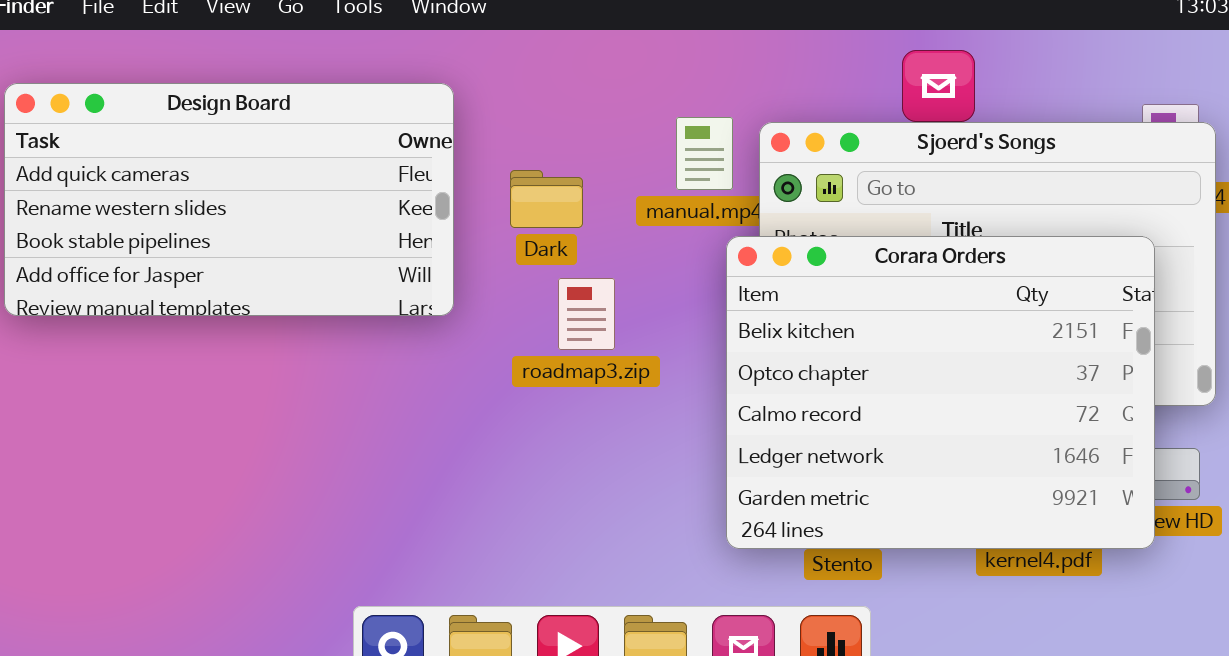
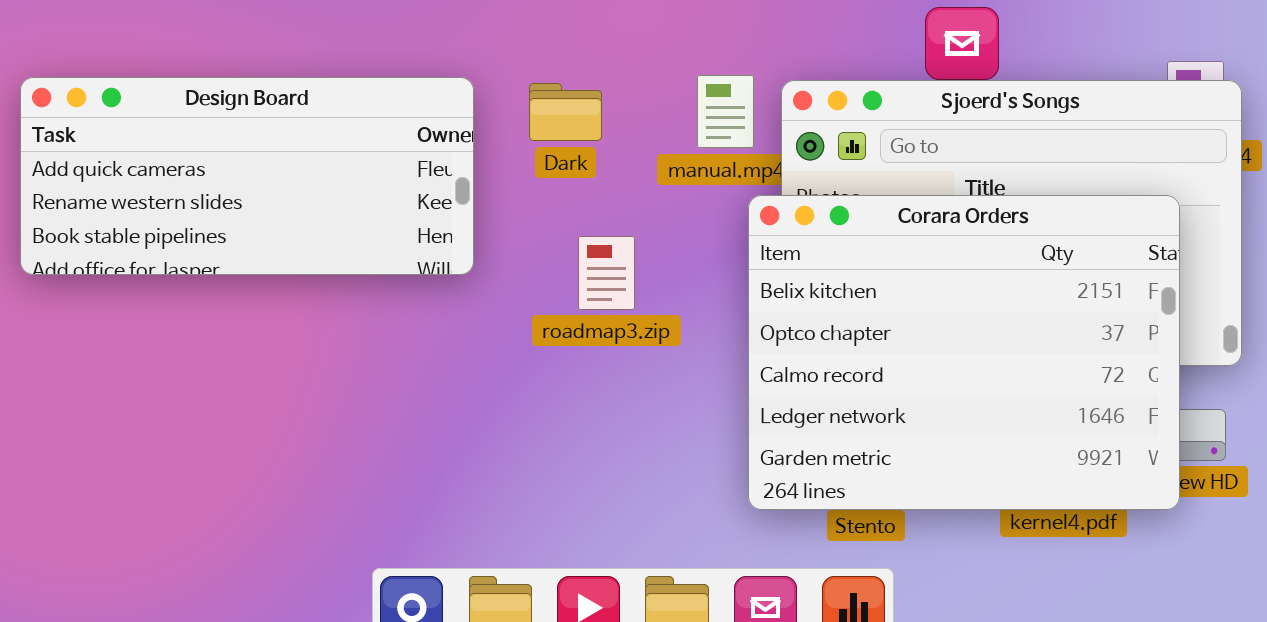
Design Board: [4,83,454,316] -> [20,77,474,275], resized
Dark: [510,170,583,228] -> [529,83,602,141], moved

